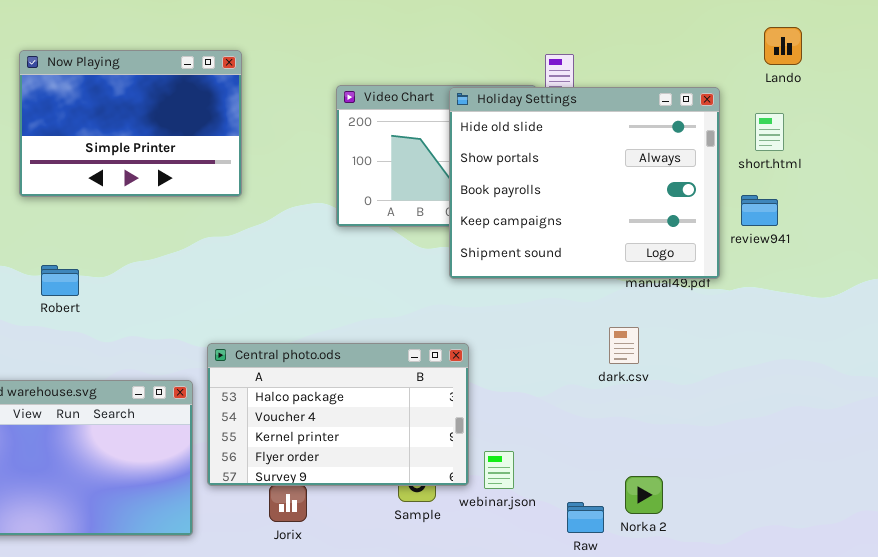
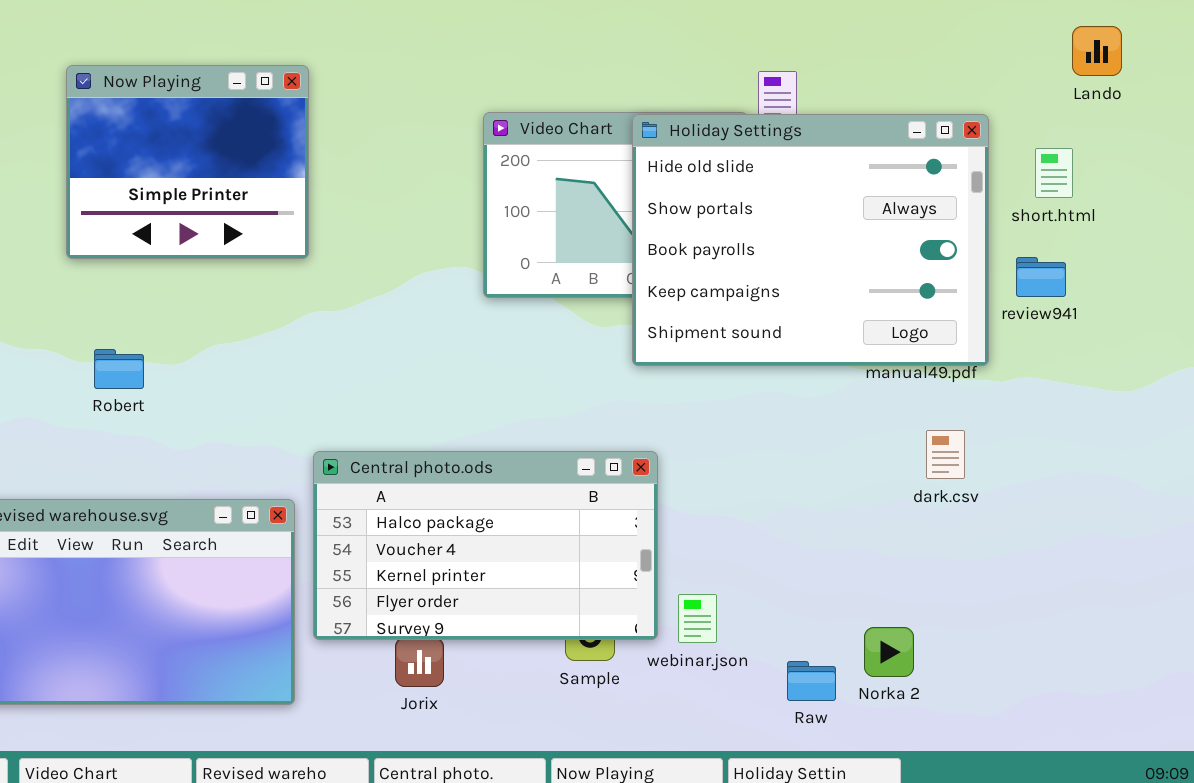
Lando: [764,27,802,65] -> [1072,26,1122,76], moved
Now Playing: [19,50,242,197] -> [66,65,309,259], resized
dark.csv: [609,327,639,364] -> [926,430,965,479], moved

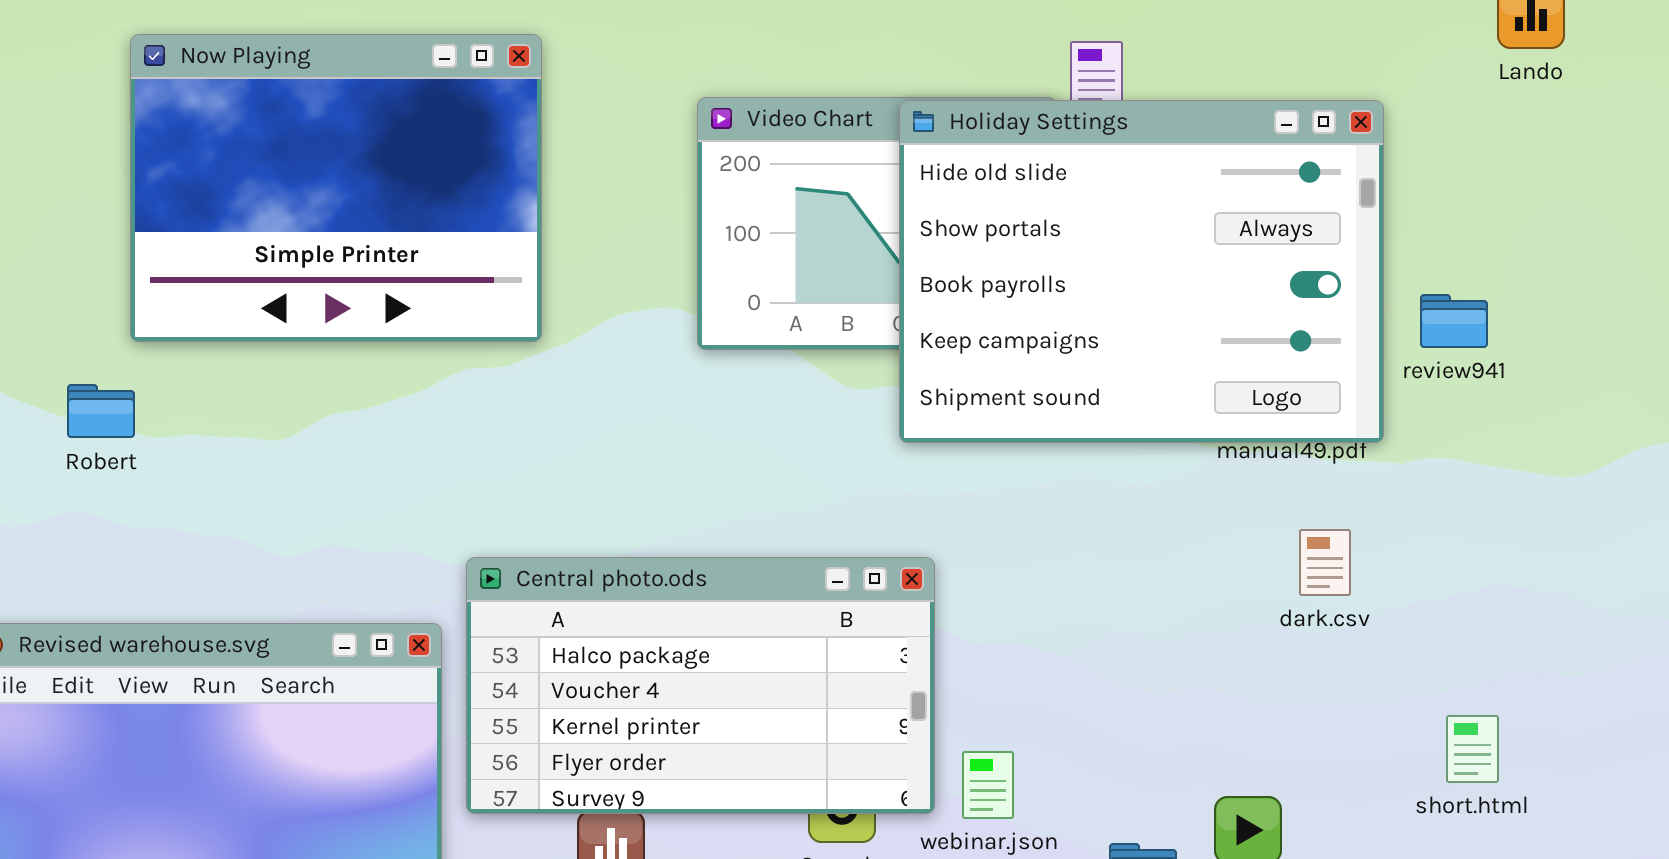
Now Playing: [66,65,309,259] -> [130,34,542,342], resized
short.html: [1035,148,1073,198] -> [1446,715,1499,783], moved
Robert: [94,349,144,389] -> [67,384,135,438], moved

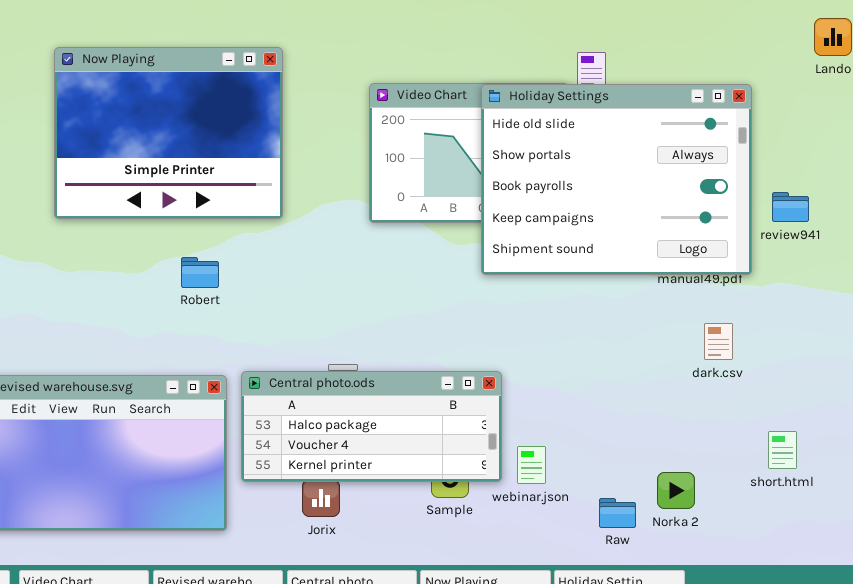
Robert: [67,384,135,438] -> [181,257,219,288], moved
Central photo.ods: [466,557,935,814] -> [241,371,502,482], resized
short.html: [1446,715,1499,783] -> [768,431,797,469], moved

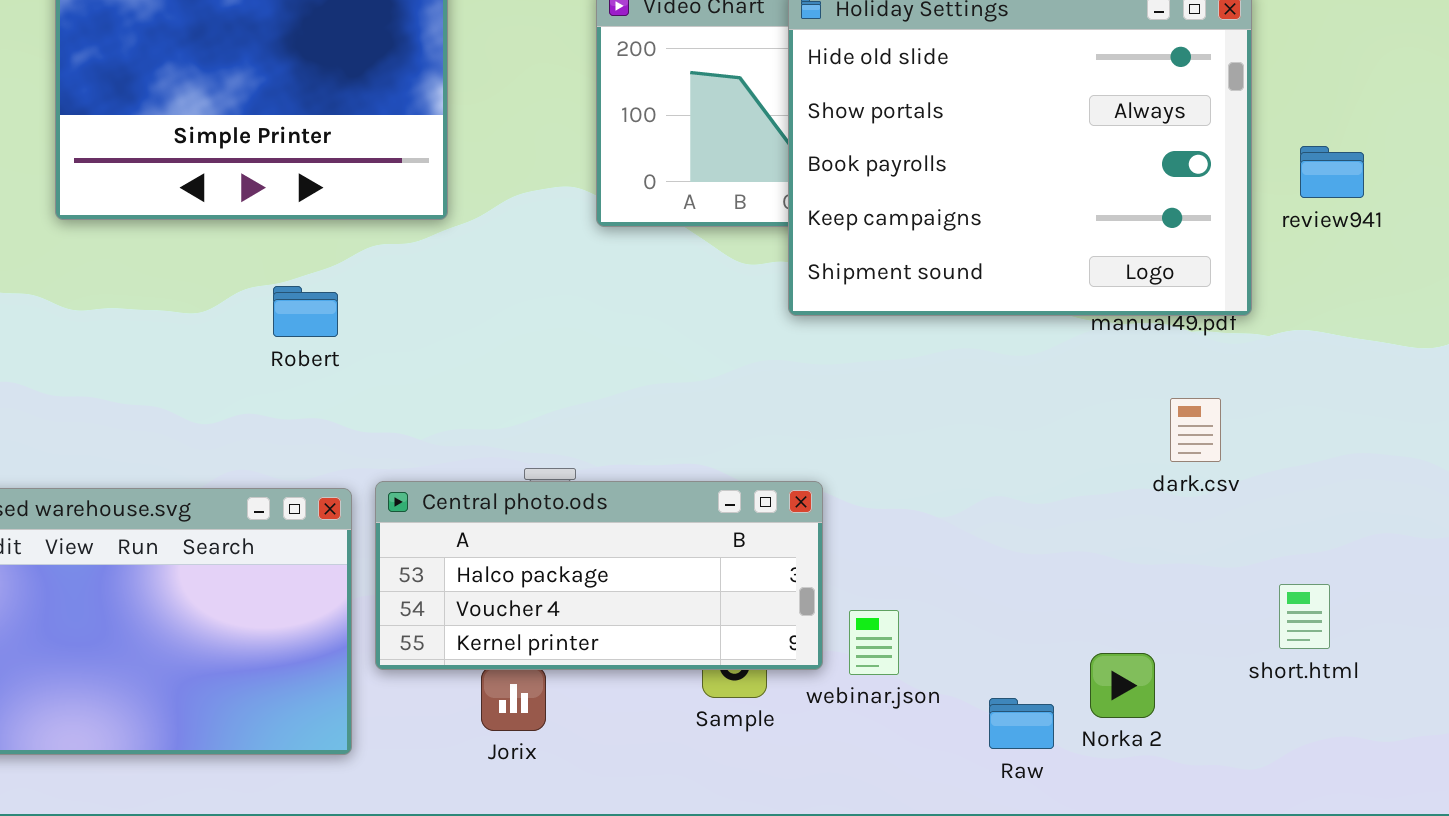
review941: [772,192,809,222] -> [1300,146,1364,198], moved

